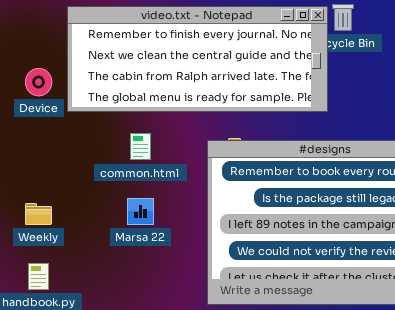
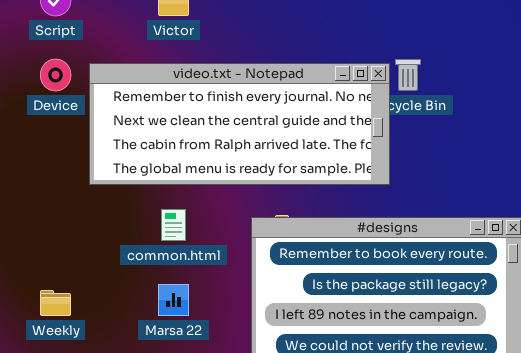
Device: [25,68,52,96] -> [40,59,71,91], moved

